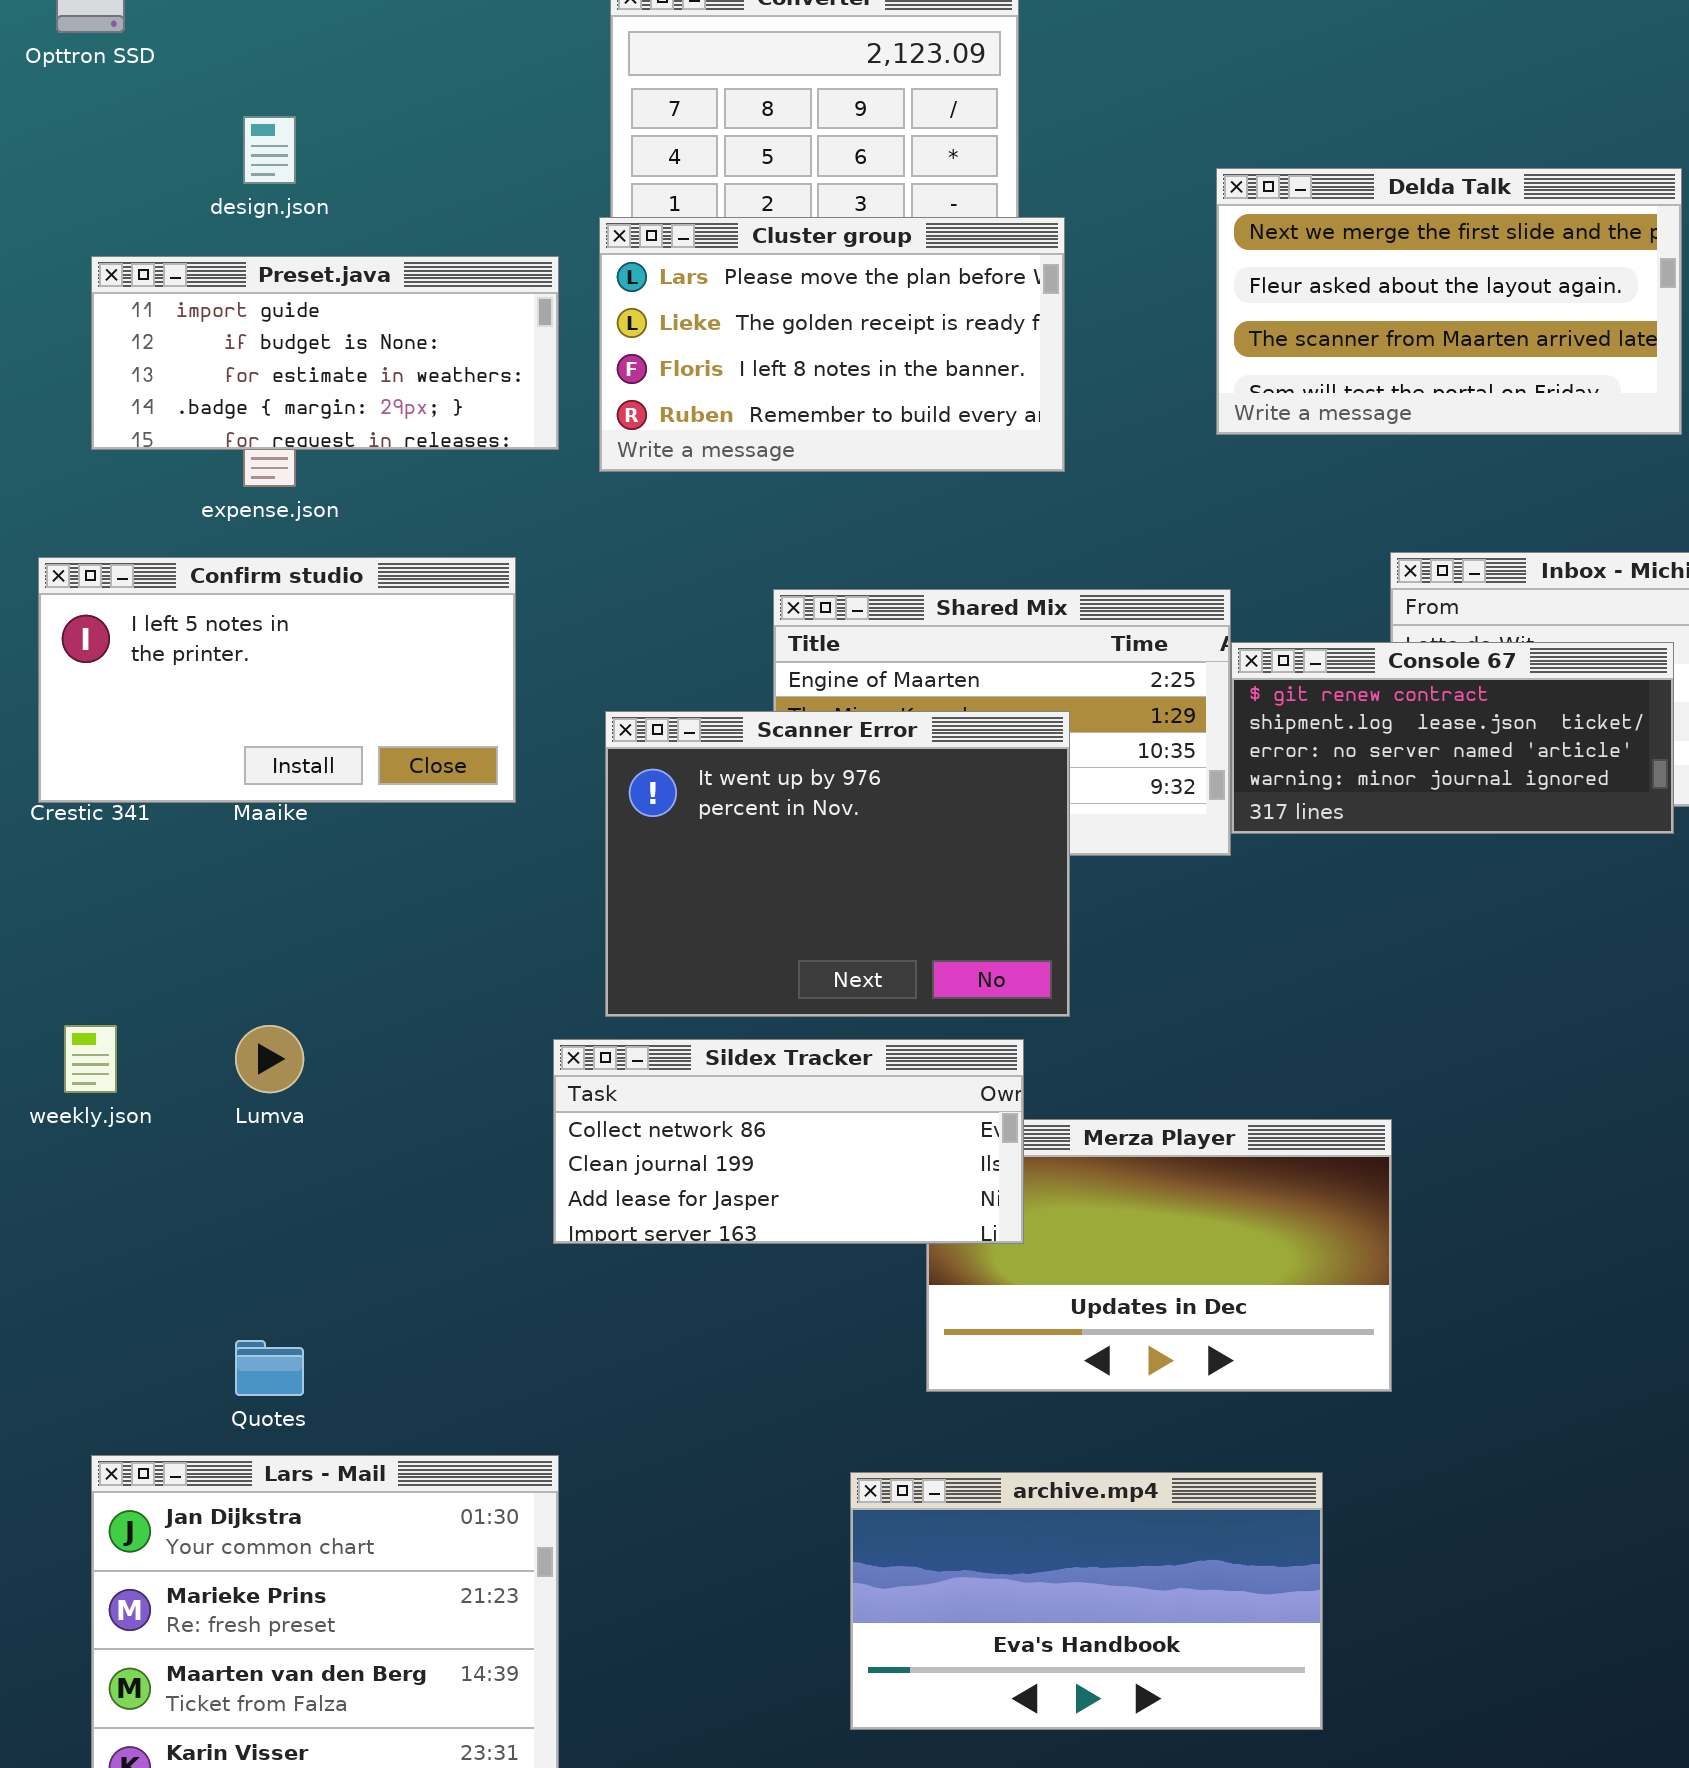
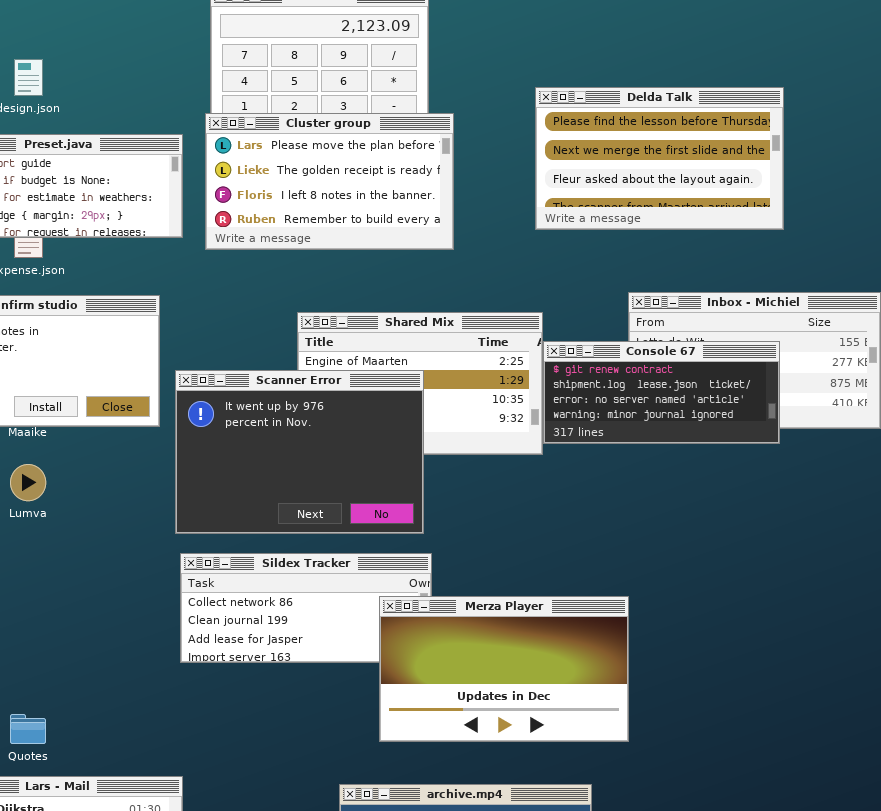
Delda Talk: [1216,168,1682,435] -> [535,87,784,230], scrolled up 1 row
Scanner Error: [605,711,1070,1017] -> [175,370,424,534], moved
Lumva: [235,1025,304,1093] -> [10,464,46,501], moved
Merza Player: [926,1119,1392,1392] -> [379,596,629,742], raised

